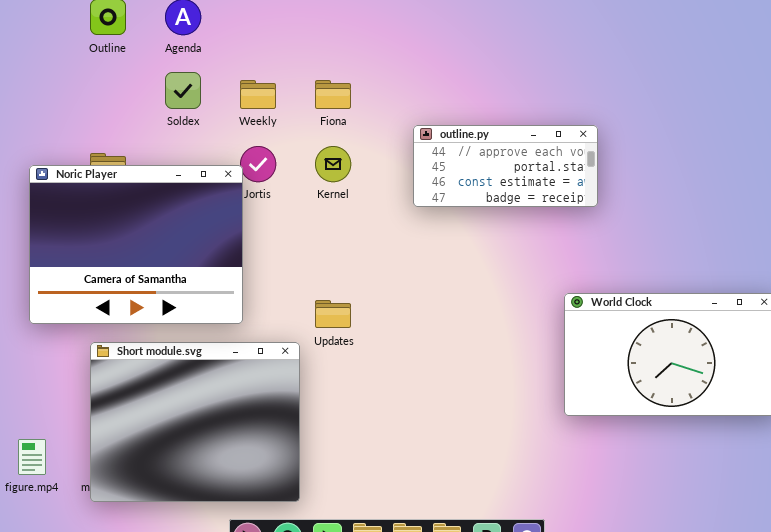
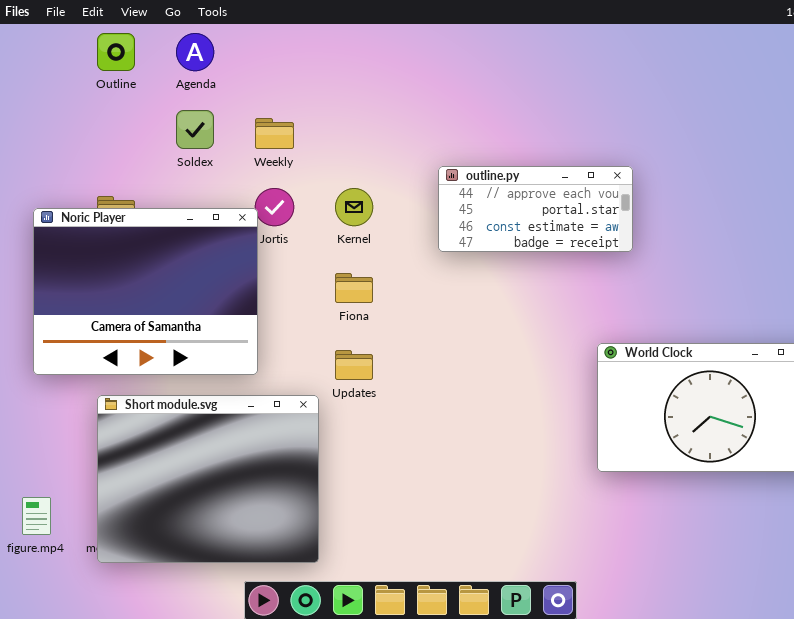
Fiona: [315,80,351,109] -> [335,273,373,303], moved

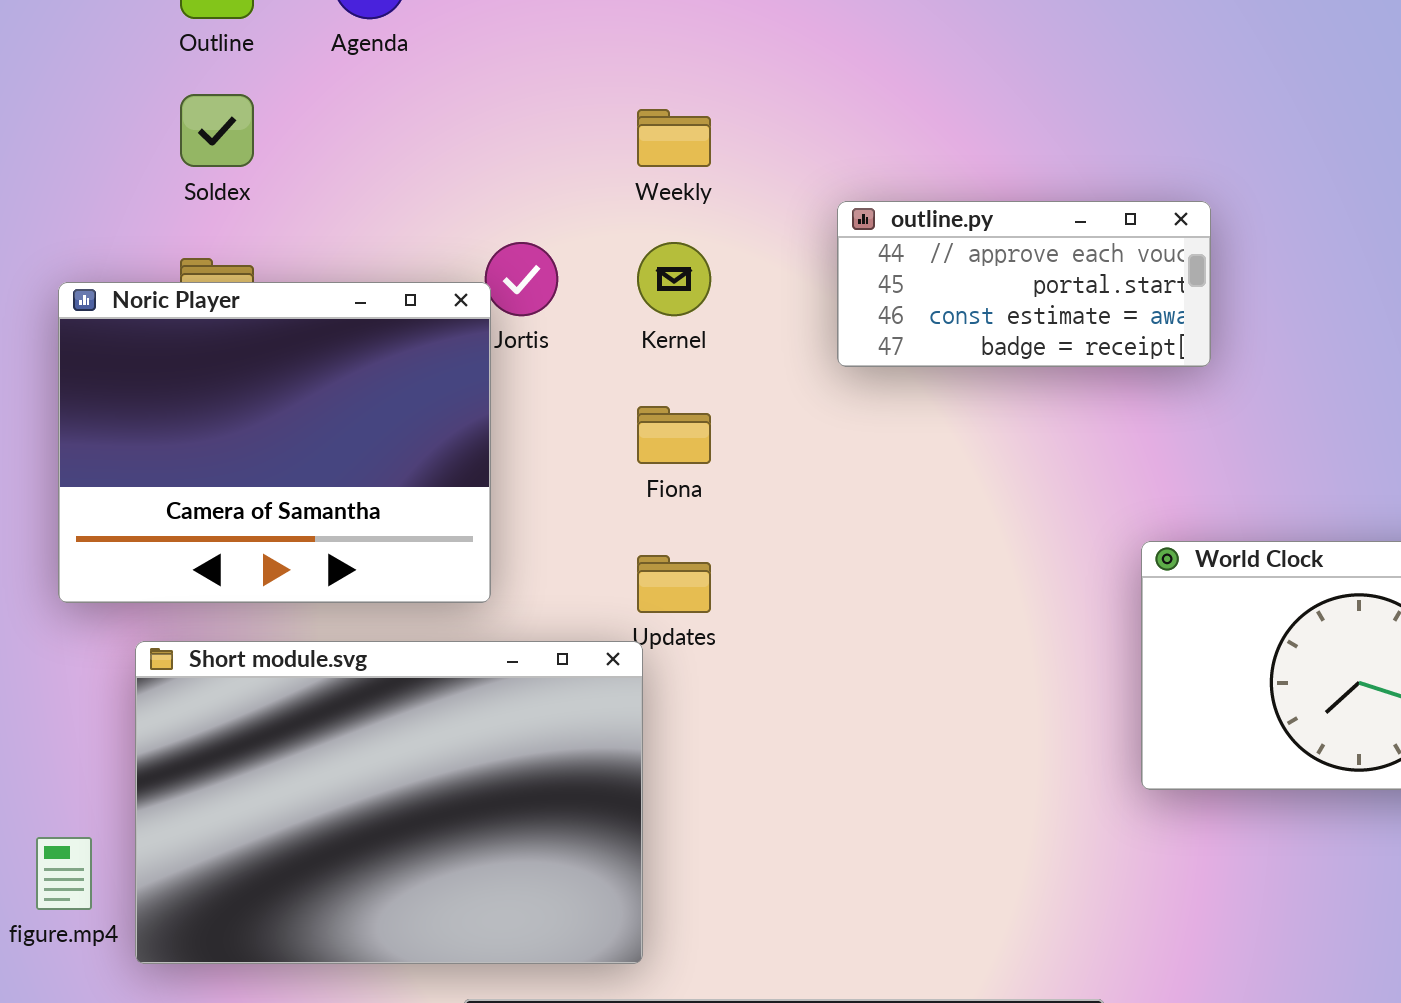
Soldex: [176,110,214,149] -> [180,94,254,167], moved
Weekly: [255,118,294,149] -> [637,109,711,167], moved
Short module.svg: [97,395,319,563] -> [135,641,643,964], moved, resized

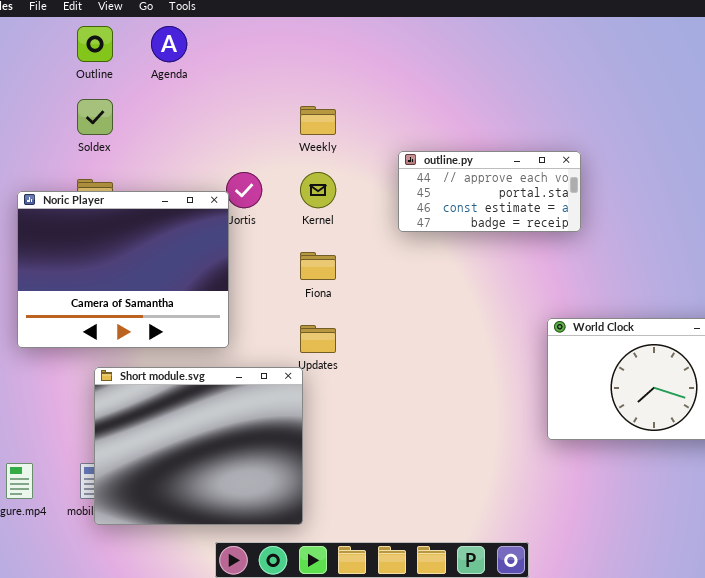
Short module.svg: [135,641,643,964] -> [94,367,303,525], resized

